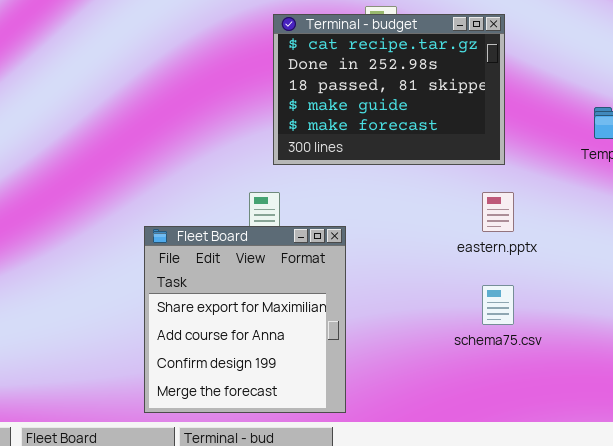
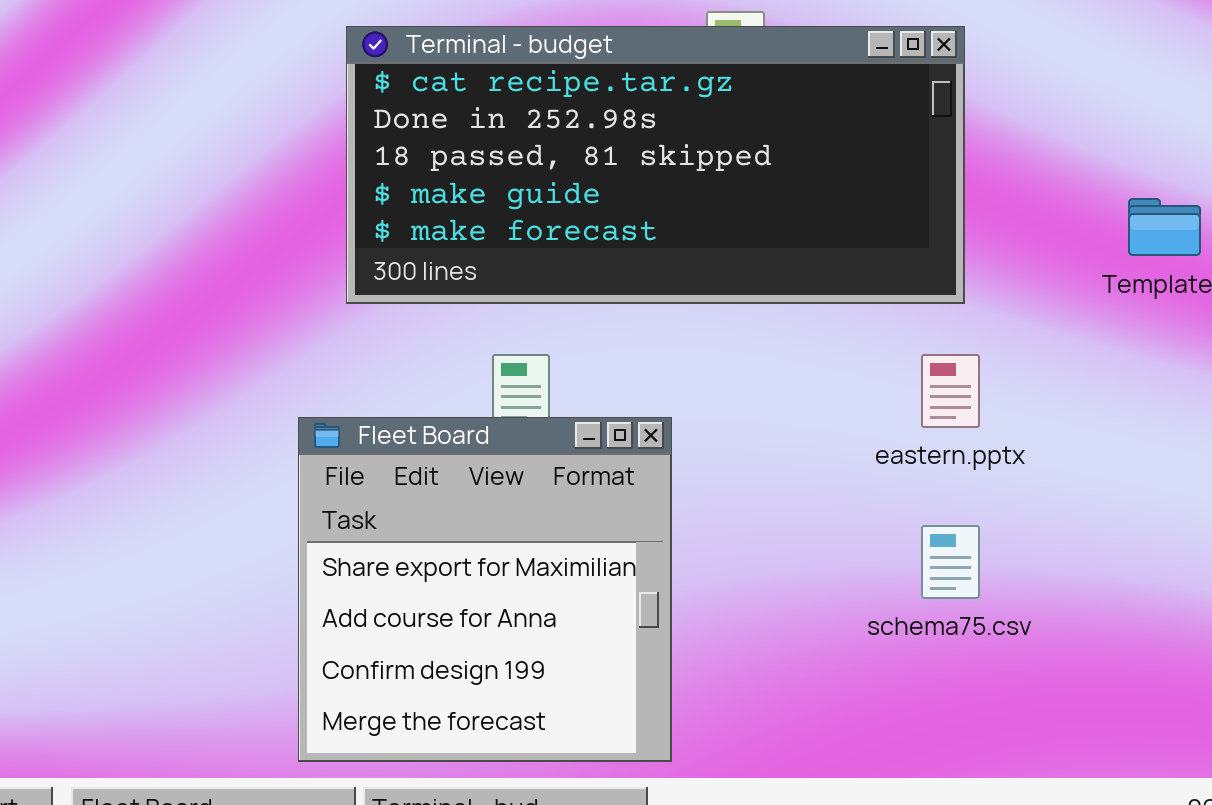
Terminal - budget: [273,14,505,165] -> [346,26,965,304], resized

